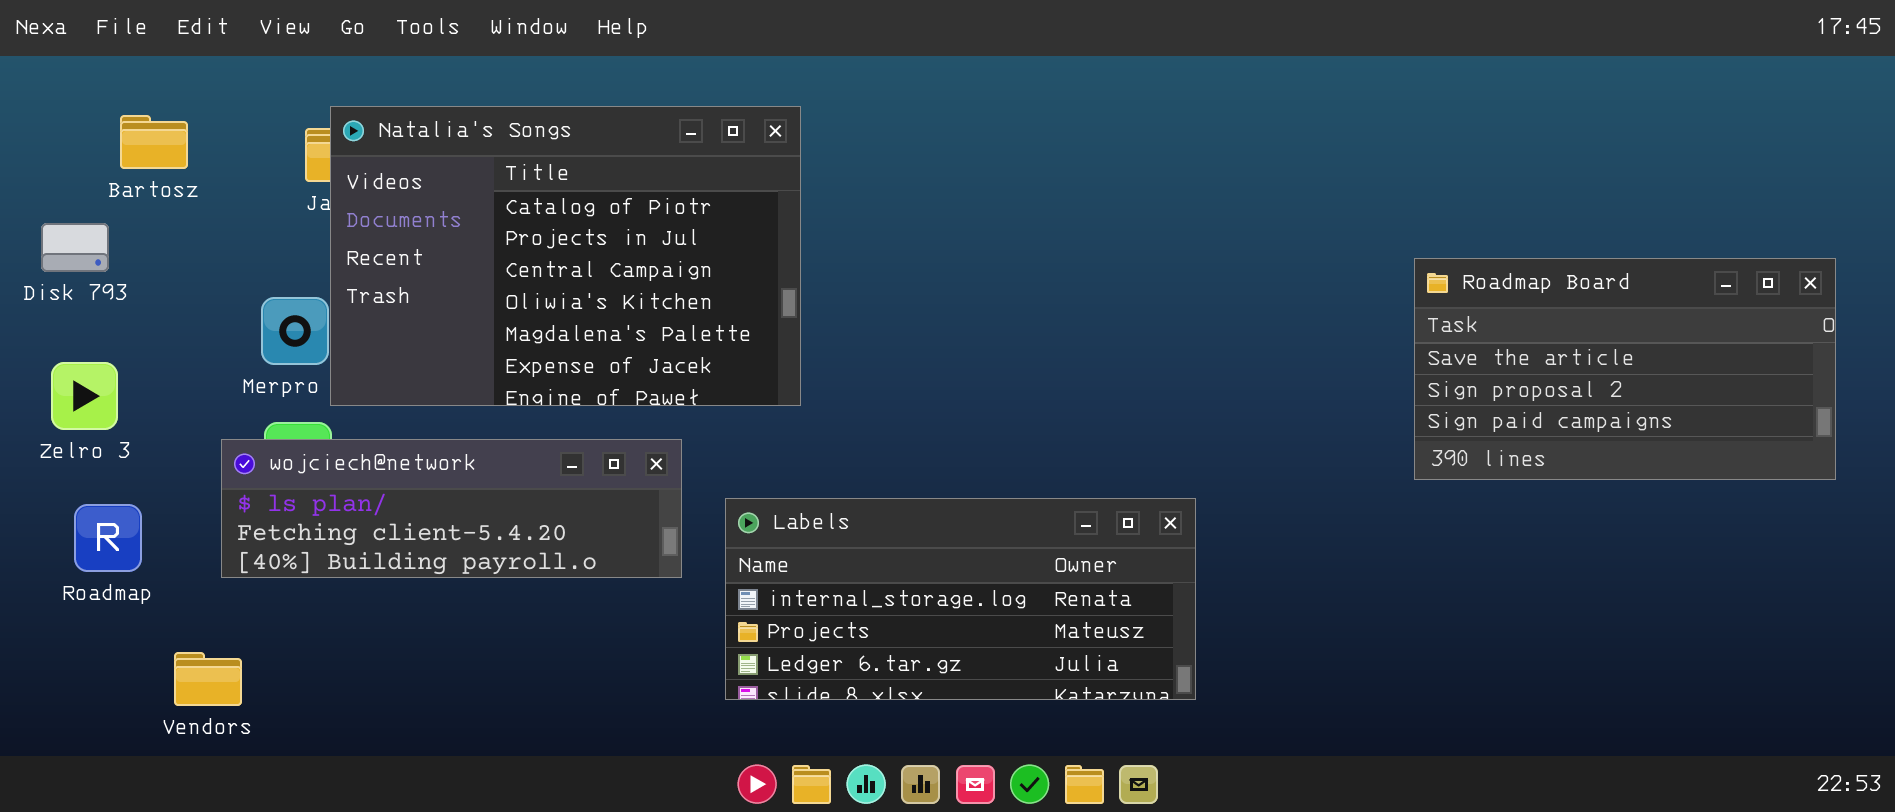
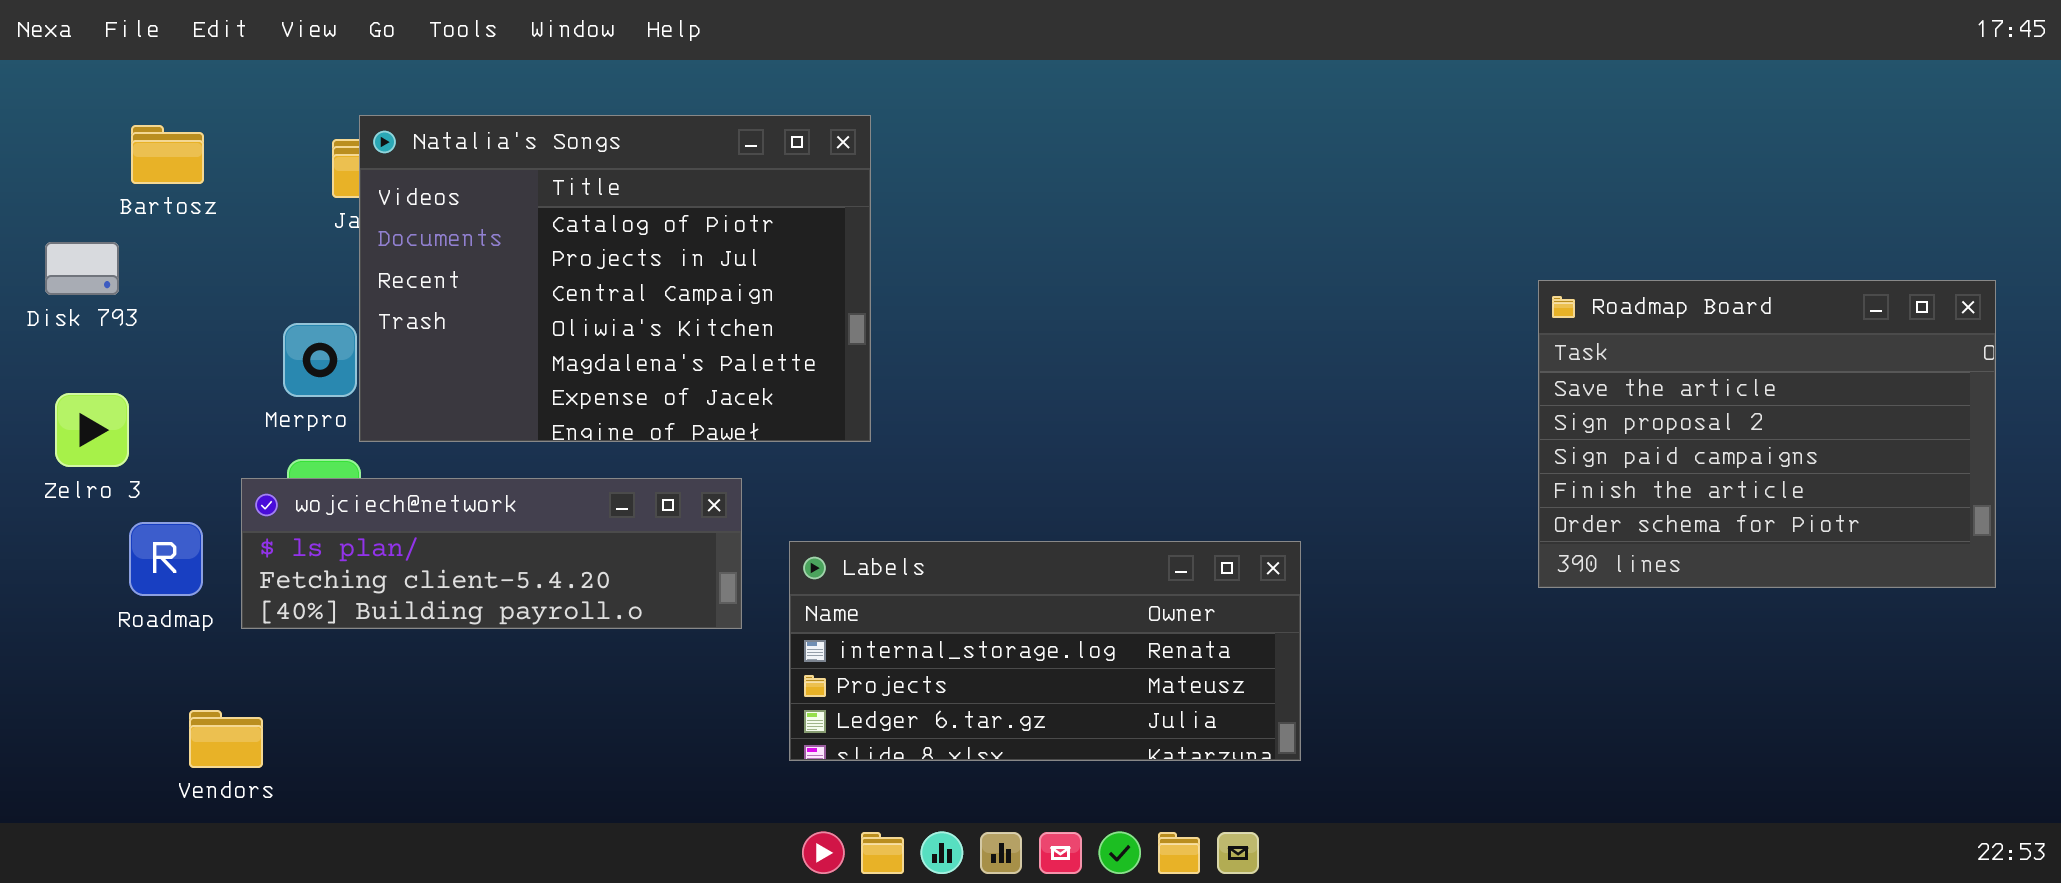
Roadmap Board: [1414,258,1836,480] -> [1538,280,1996,588], resized
Roadmap: [74,504,142,572] -> [129,522,203,596], moved

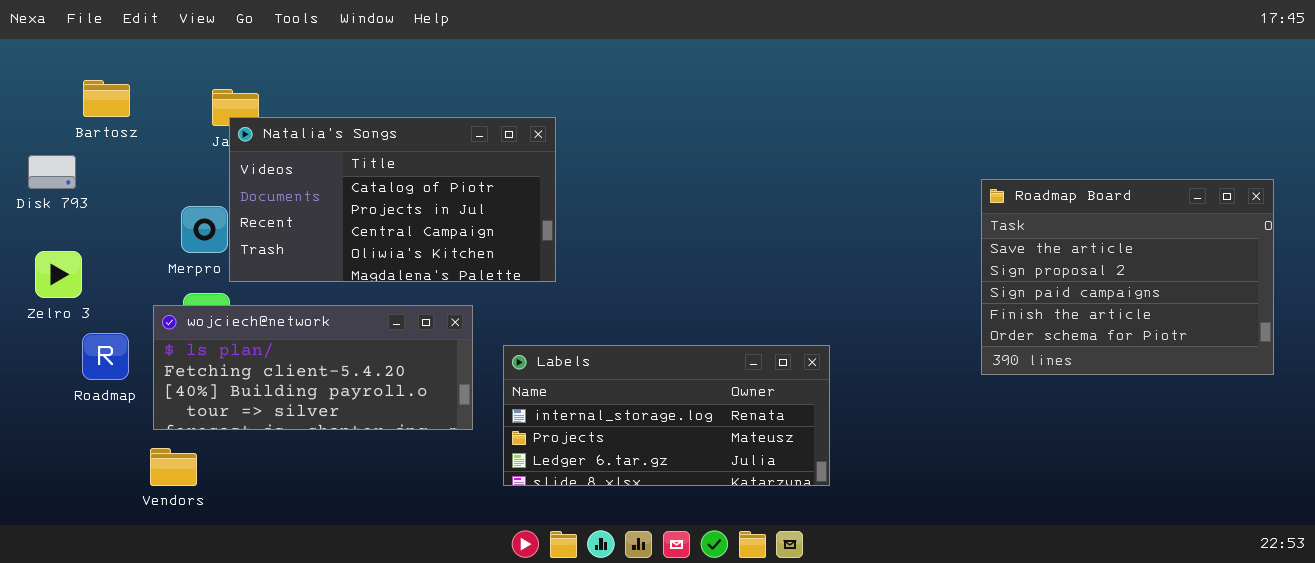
Natalia's Songs: [359,115,871,442] -> [229,117,556,282], resized
wojciech@network: [241,478,742,629] -> [153,305,473,430], resized
Vendors: [189,710,263,768] -> [150,448,197,486], moved

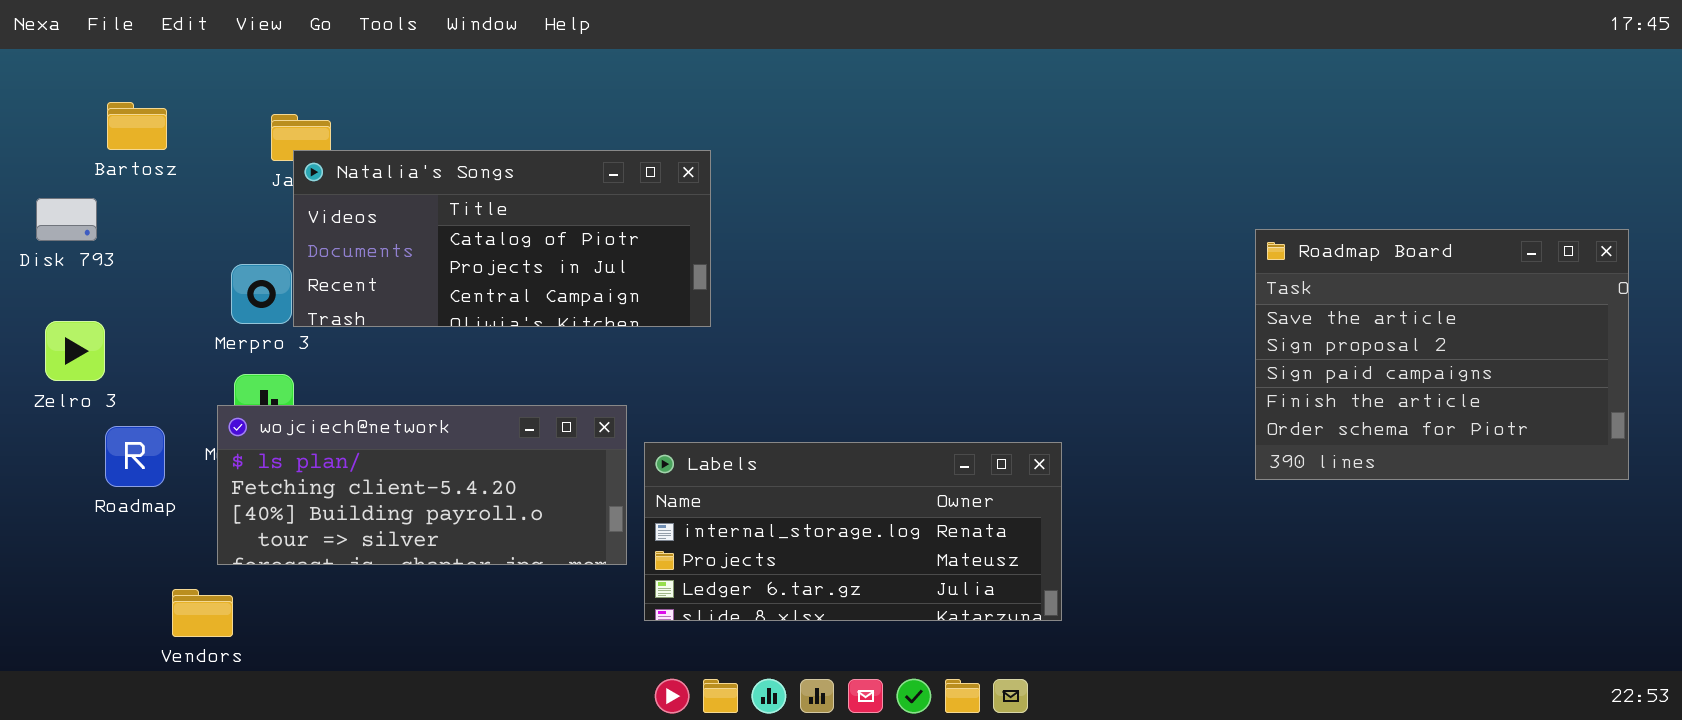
Natalia's Songs: [229,117,556,282] -> [293,150,711,327], resized
wojciech@network: [153,305,473,430] -> [217,405,627,565], moved
Vendors: [150,448,197,486] -> [172,589,233,637], moved

